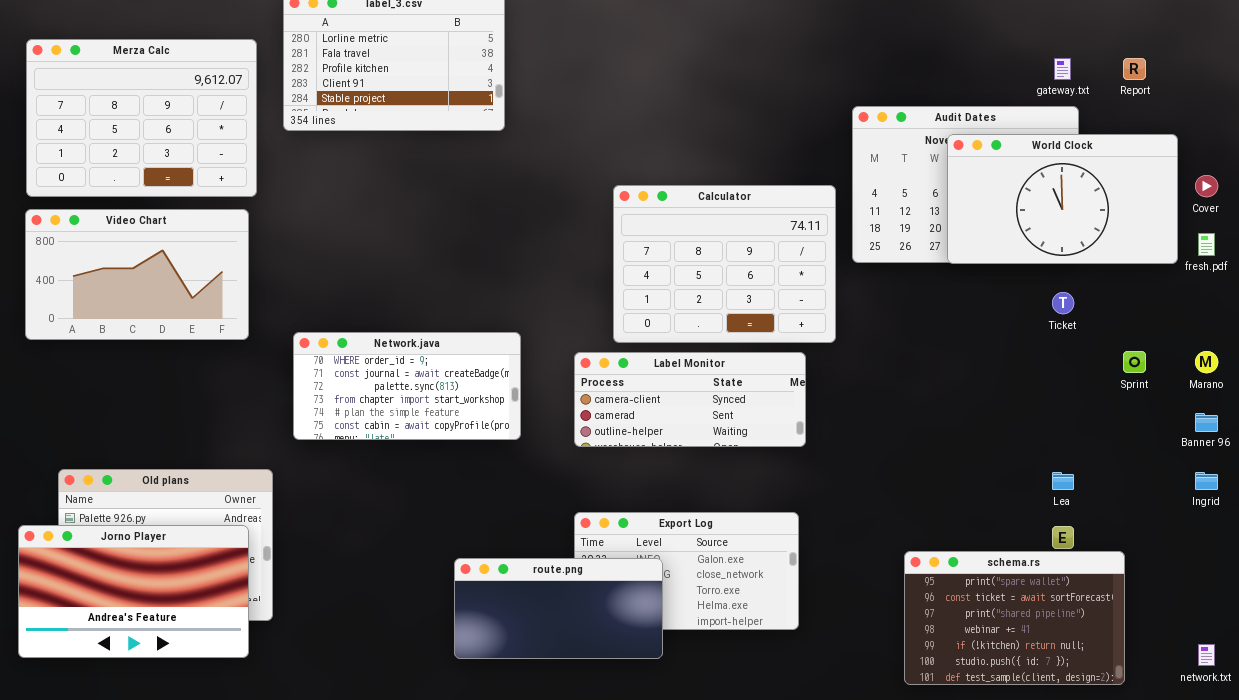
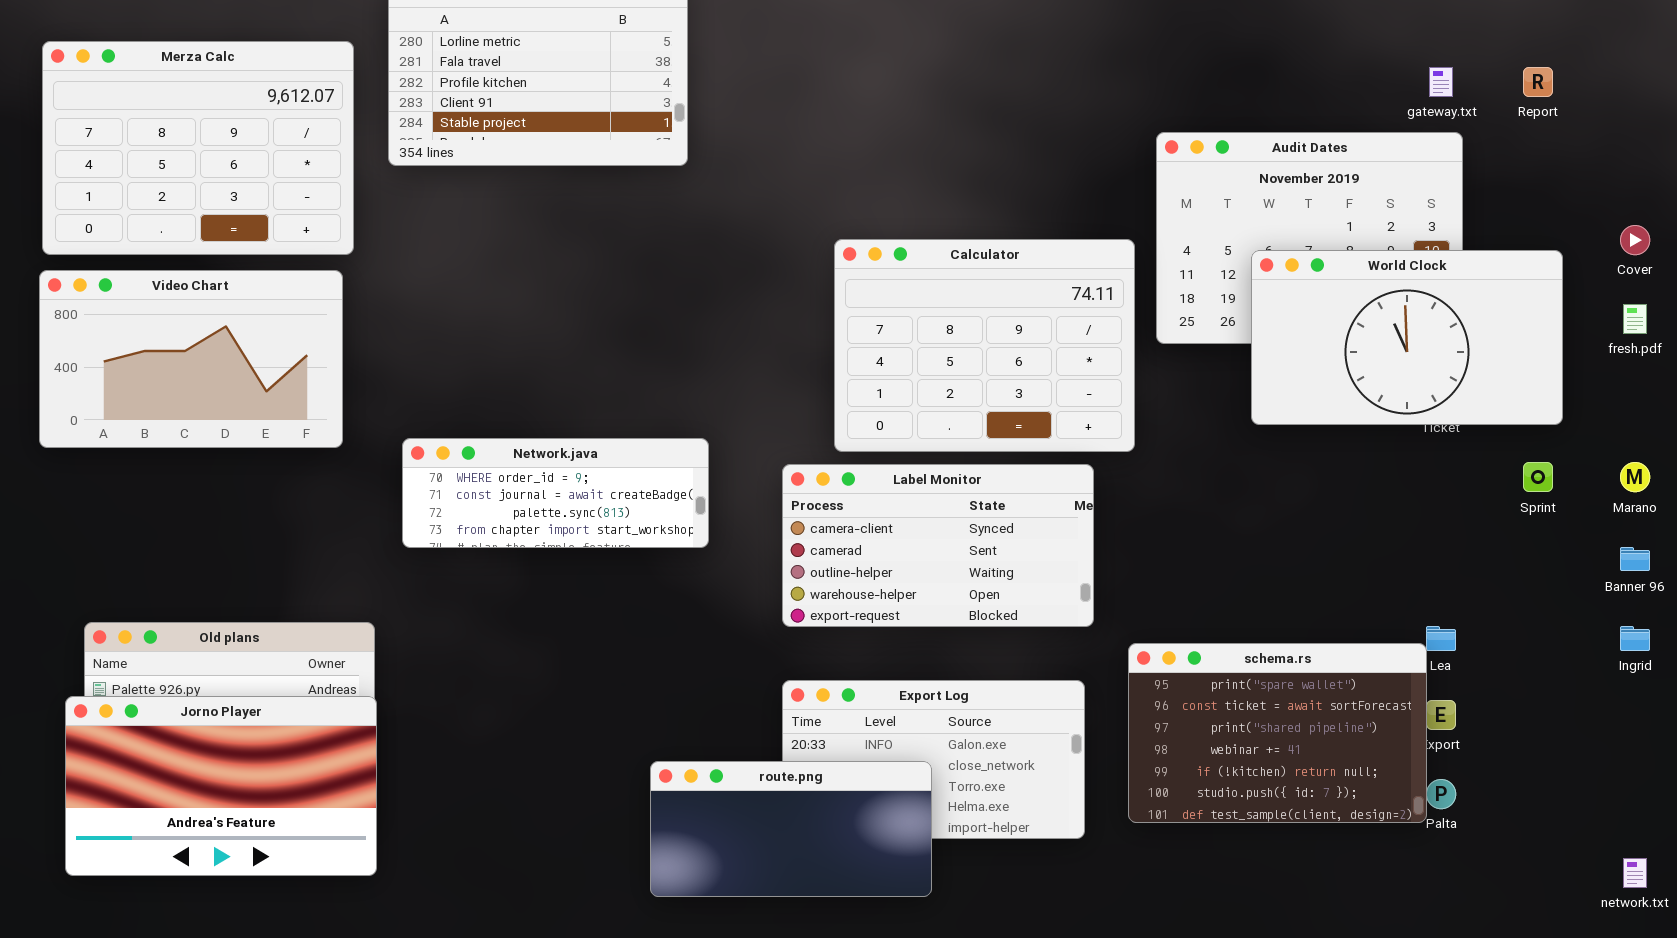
World Clock: [947,134,1178,264] -> [1251,250,1563,425], moved
Network.java: [293,332,521,440] -> [402,438,709,548], resized
Label Monitor: [574,352,806,447] -> [782,464,1094,627], resized
Jorno Player: [18,525,249,658] -> [65,696,377,876], moved
schema.rs: [904,551,1125,685] -> [1128,643,1427,823], moved
route.png: [454,558,663,659] -> [650,761,932,897], moved

